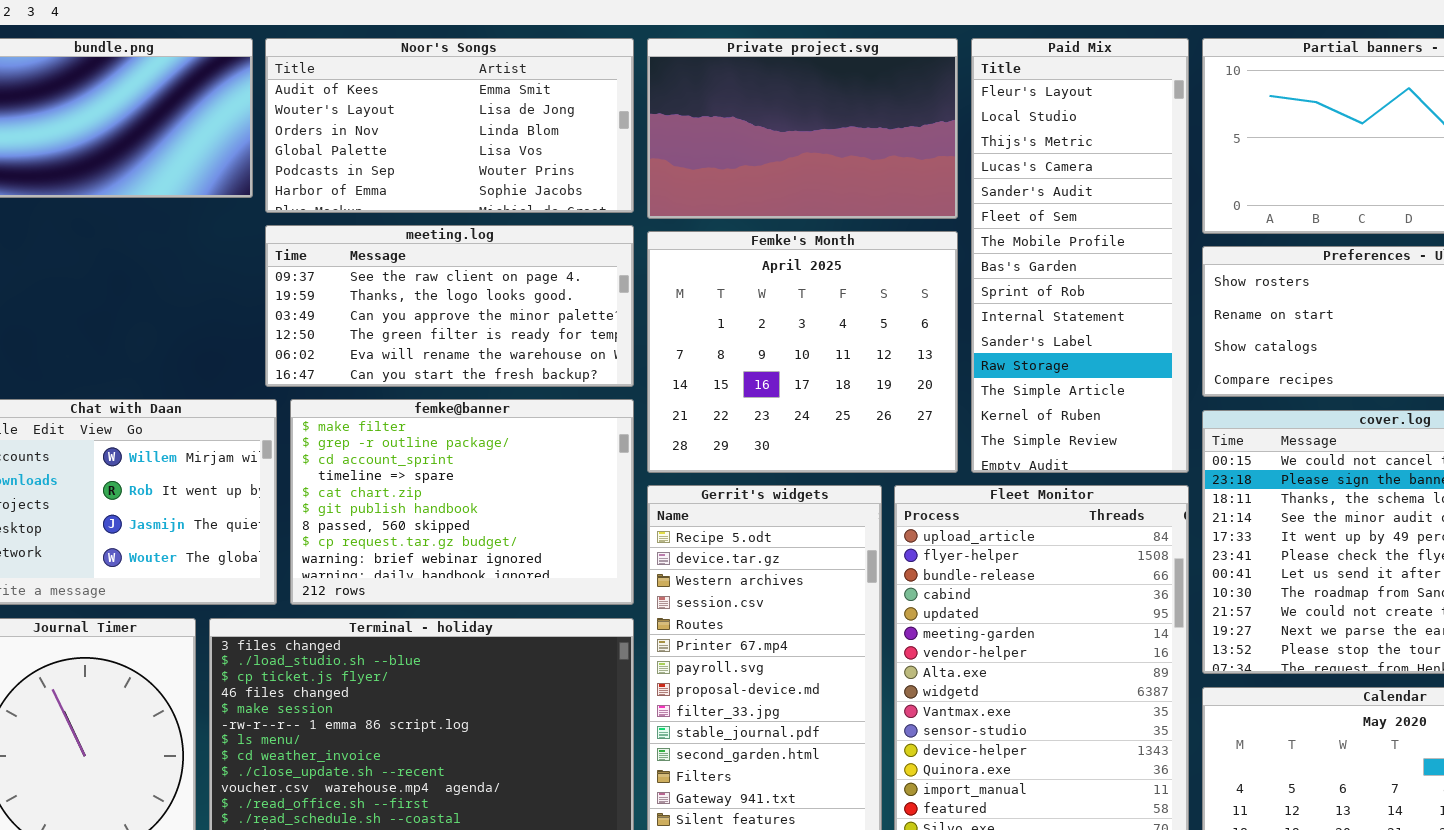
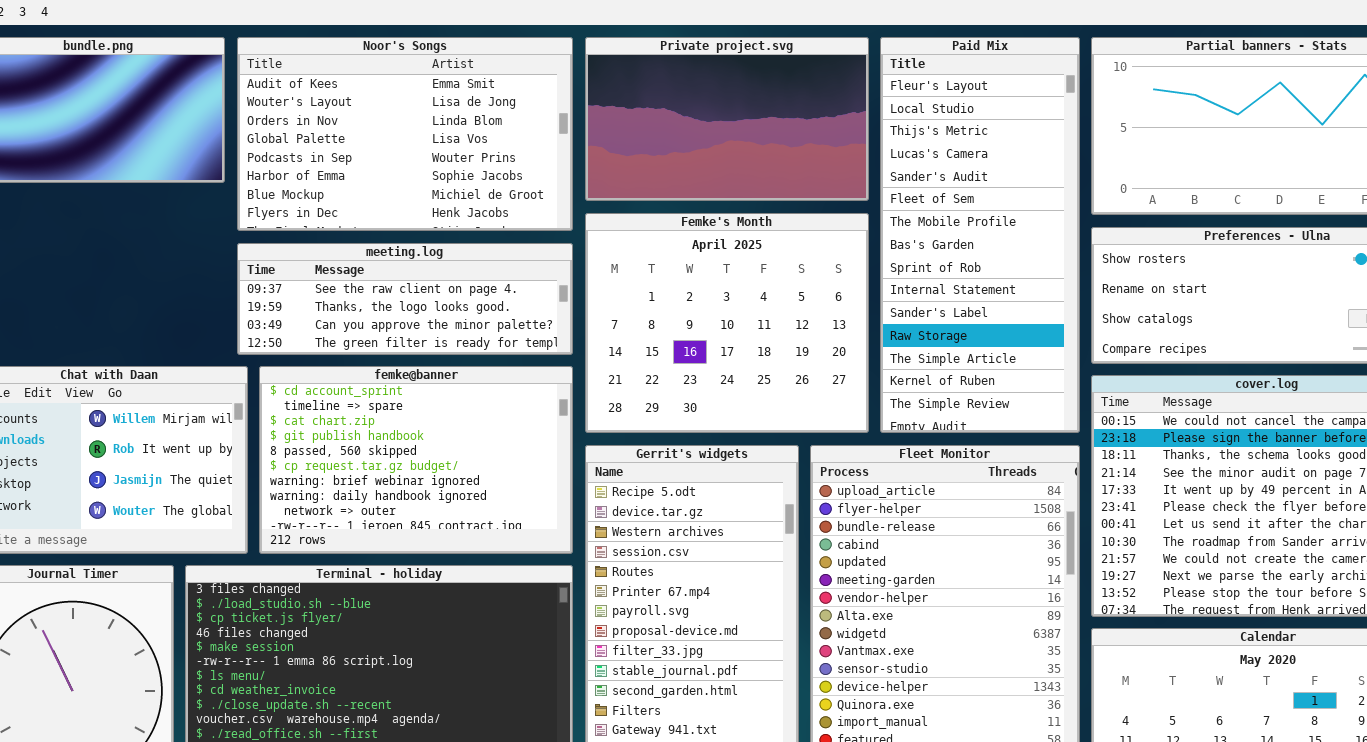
Noor's Songs: [265,38,634,213] -> [237,37,573,231], resized
meeting.log: [265,225,634,387] -> [237,243,573,355], resized
femke@banner: [290,399,634,605] -> [259,366,573,554], scrolled down 2 rows

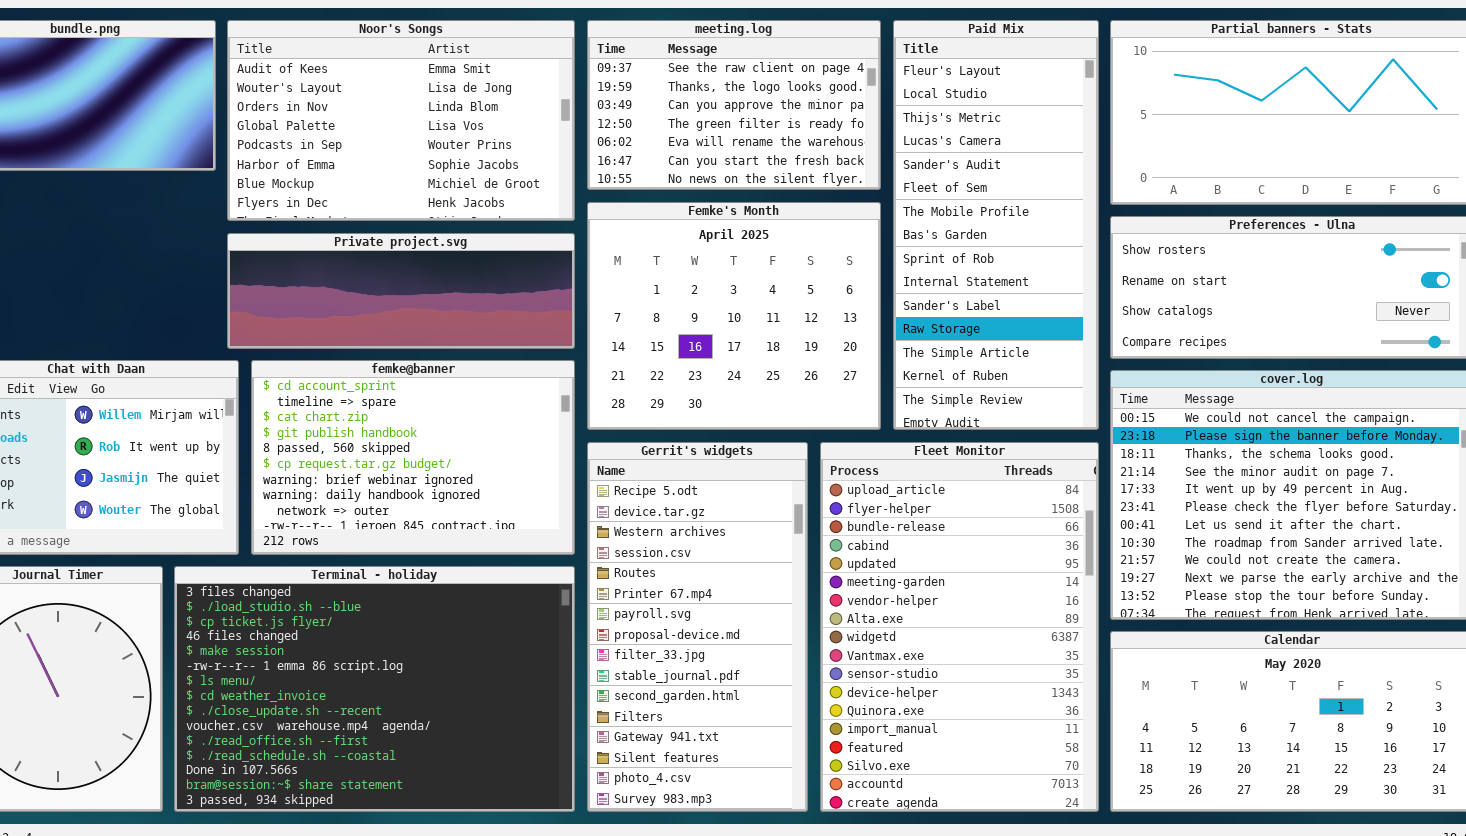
Private project.svg: [585,37,869,201] -> [227,233,575,349], moved, resized
meeting.log: [237,243,573,355] -> [587,20,881,190], moved, resized

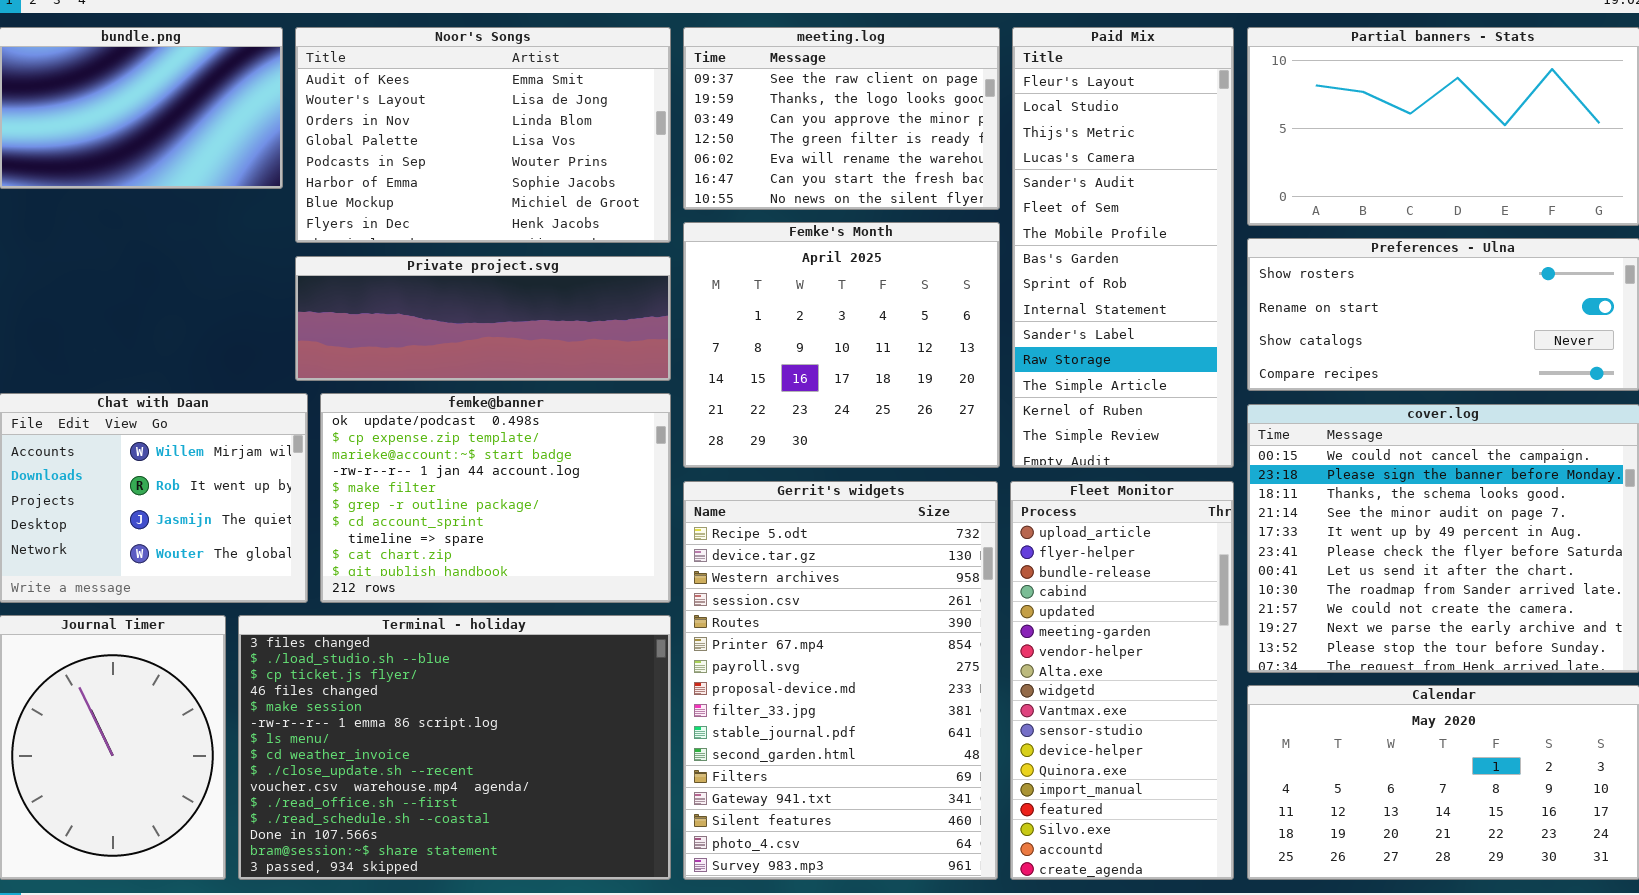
femke@banner: [251,360,575,555] -> [320,393,671,603], scrolled up 6 rows
Gerrit's widgets: [587,442,808,812] -> [683,481,998,880], resized
Fleet Monitor: [820,442,1099,812] -> [1010,481,1234,880], resized

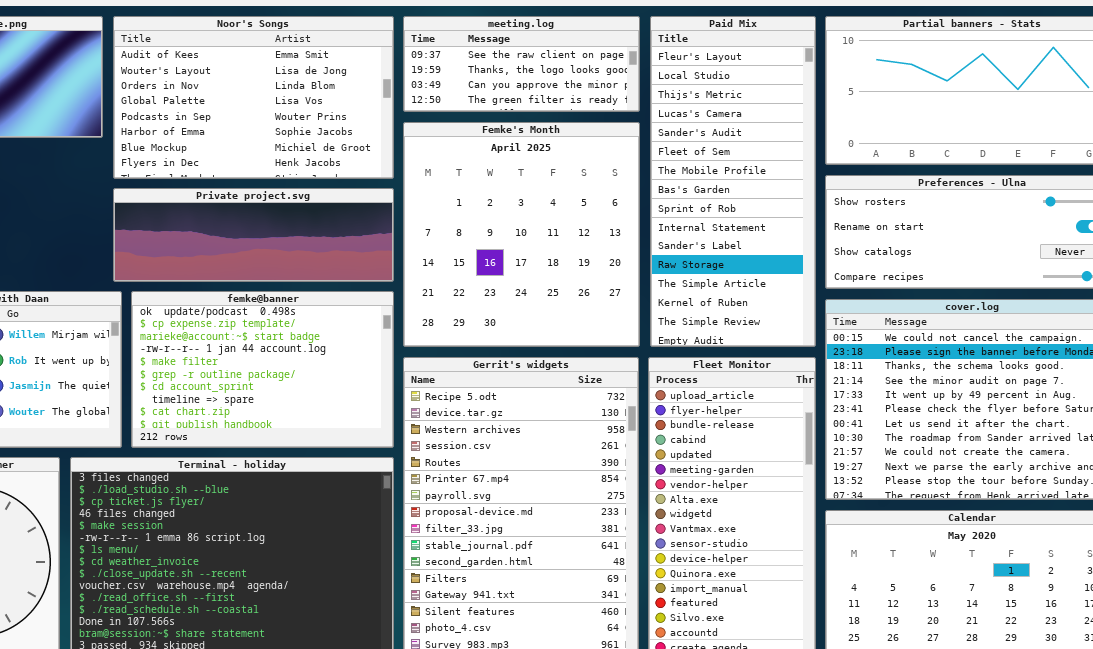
meeting.log: [683,27,1000,210] -> [403,16,640,112], resized
Femke's Month: [683,222,1000,468] -> [403,122,640,347], resized

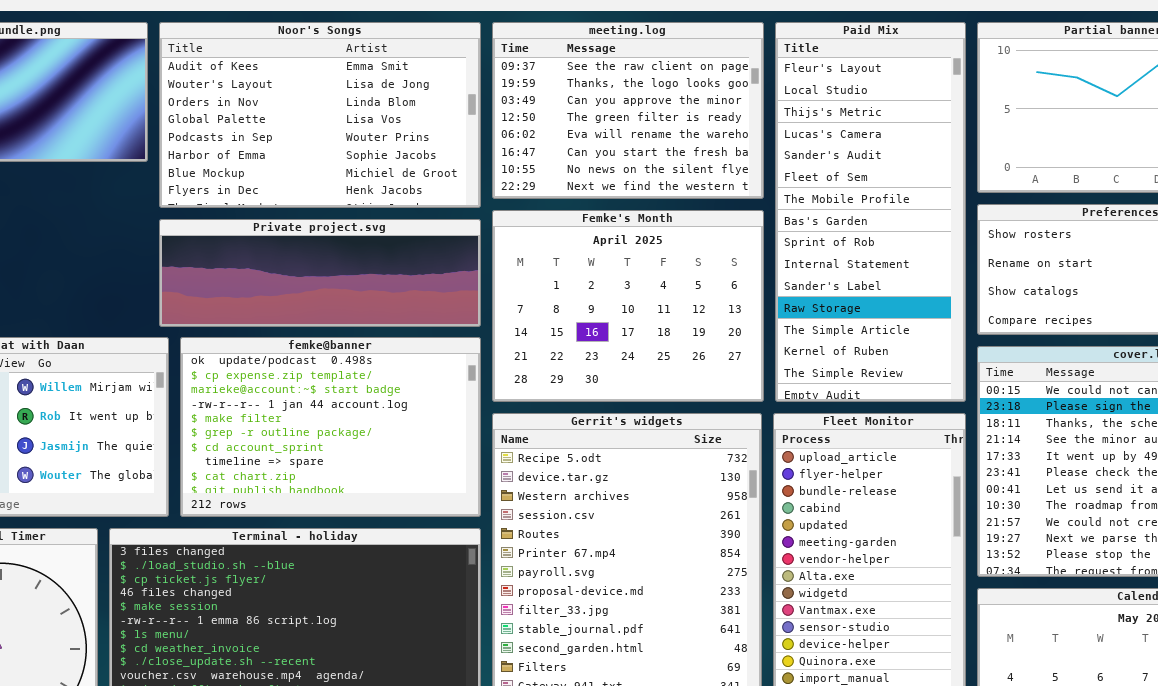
meeting.log: [403,16,640,112] -> [492,22,764,199], resized
Femke's Month: [403,122,640,347] -> [492,210,764,402], resized

